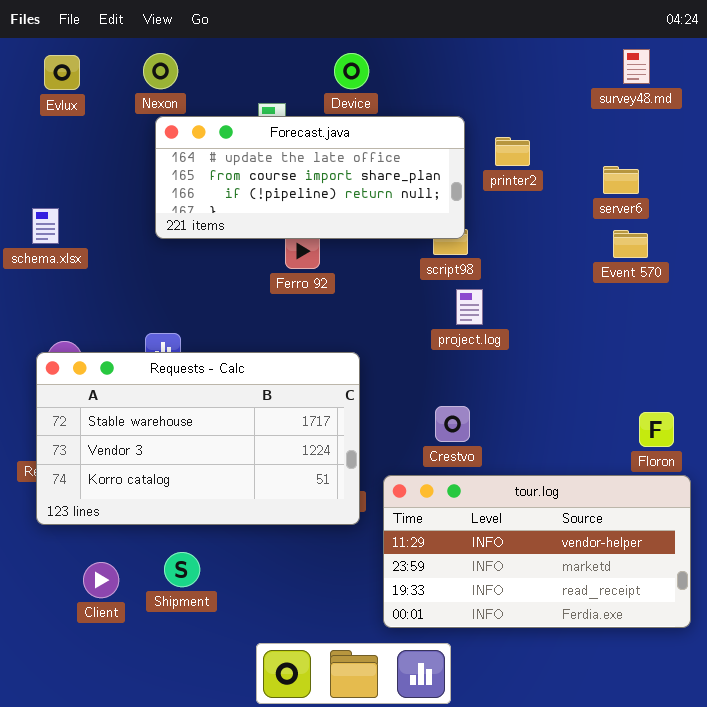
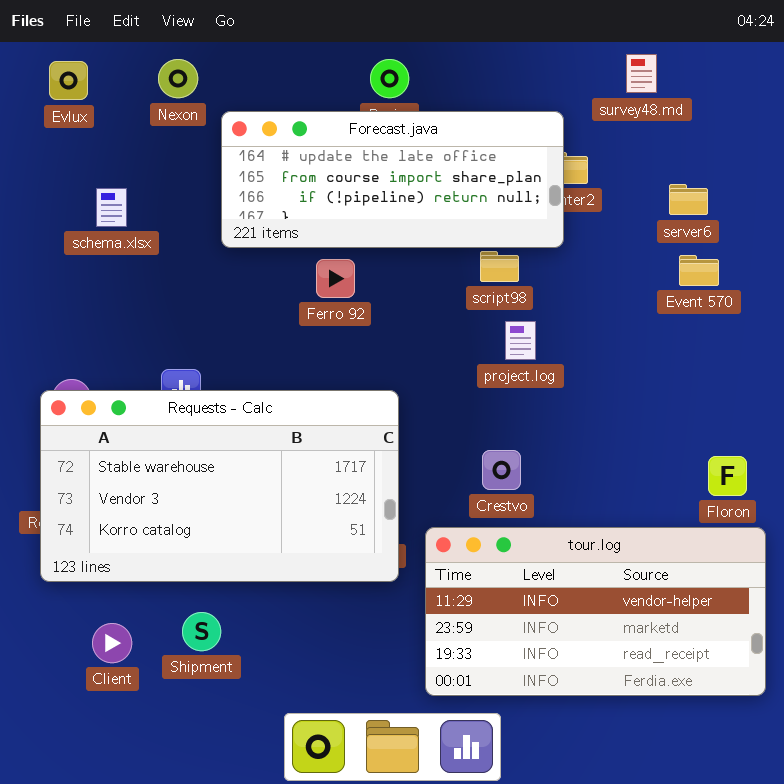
survey48.md: [623,49,650,84] -> [626,54,657,93], moved
Forecast.java: [155,116,465,239] -> [221,111,564,248], moved
schema.xlsx: [32,208,59,244] -> [96,188,127,227], moved

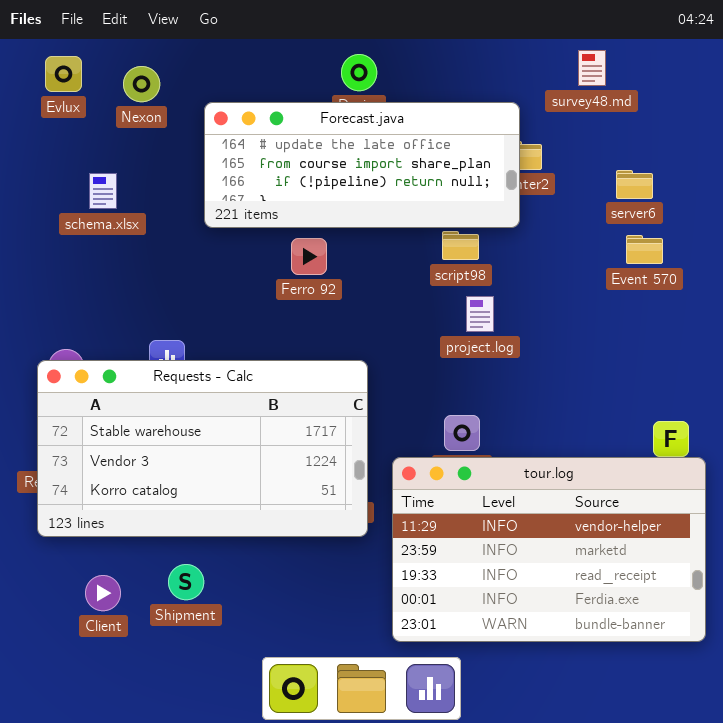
Nexon: [158,59,198,98] -> [123,66,160,102], moved
tour.log: [425,527,766,696] -> [392,457,706,642], resized

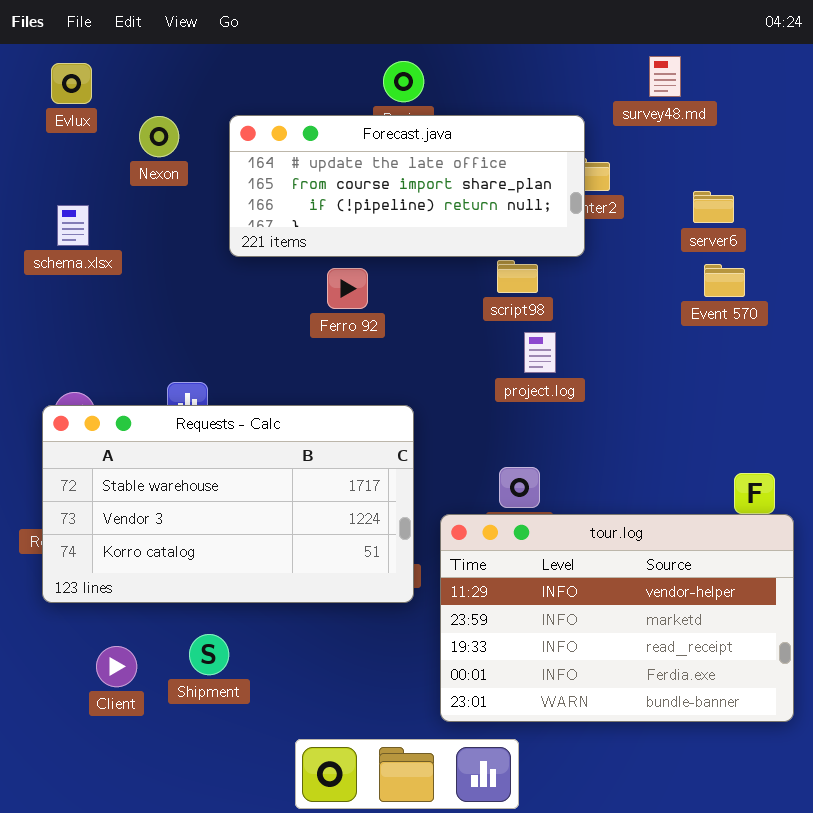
Nexon: [123,66,160,102] -> [139,116,179,157], moved
schema.xlsx: [89,173,117,209] -> [57,205,89,246], moved

